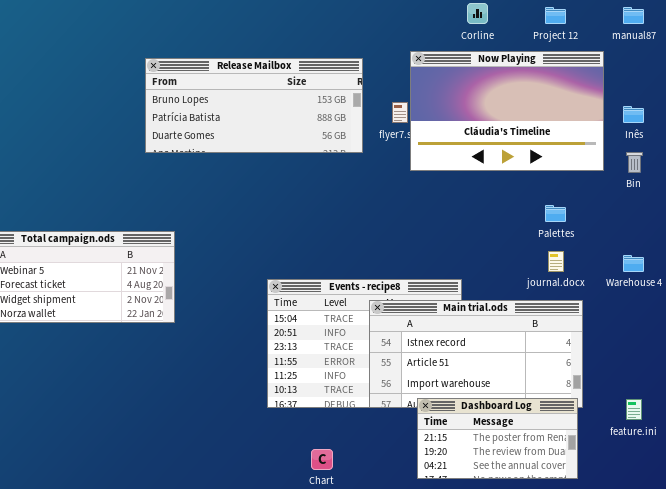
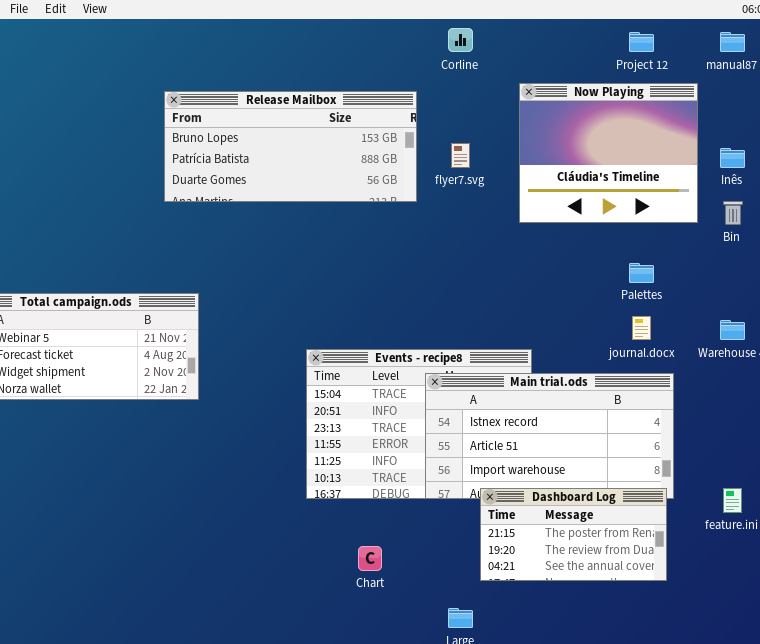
Corline: [467,3,488,24] -> [448,28,473,52], moved
Now Playing: [410,51,604,171] -> [519,83,698,223], resized

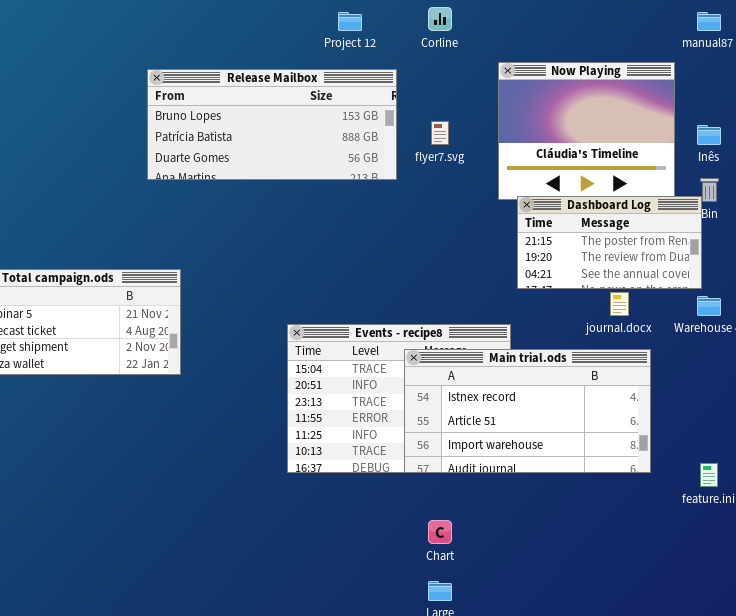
Project 12: [629,32,654,52] -> [338,12,362,31], moved
Dashboard Log: [480,488,667,581] -> [517,196,702,289], moved
Chart: [358,546,382,571] -> [428,520,452,544], moved

